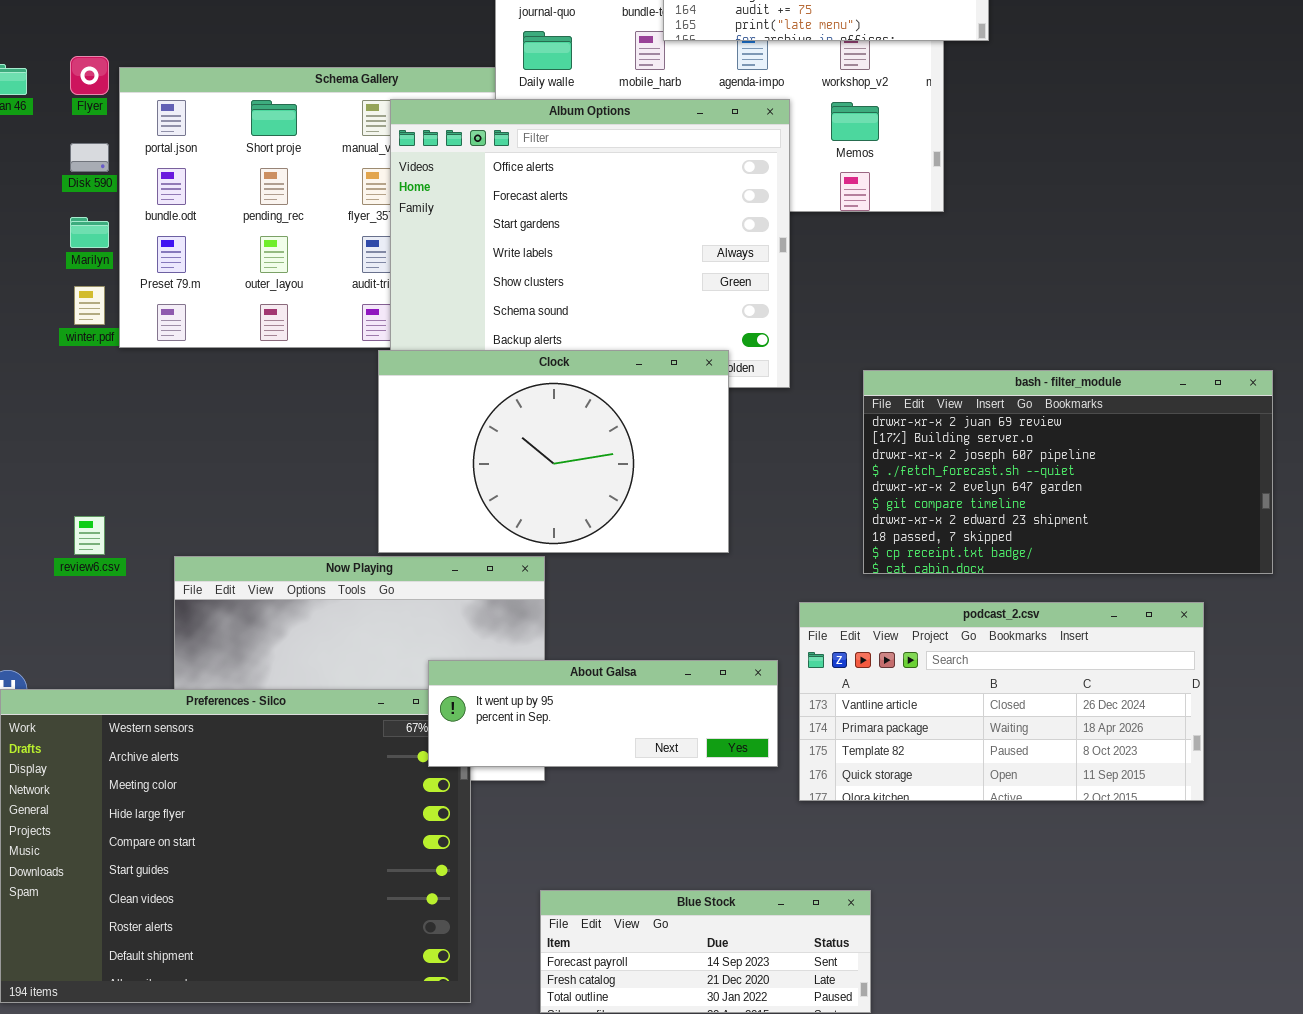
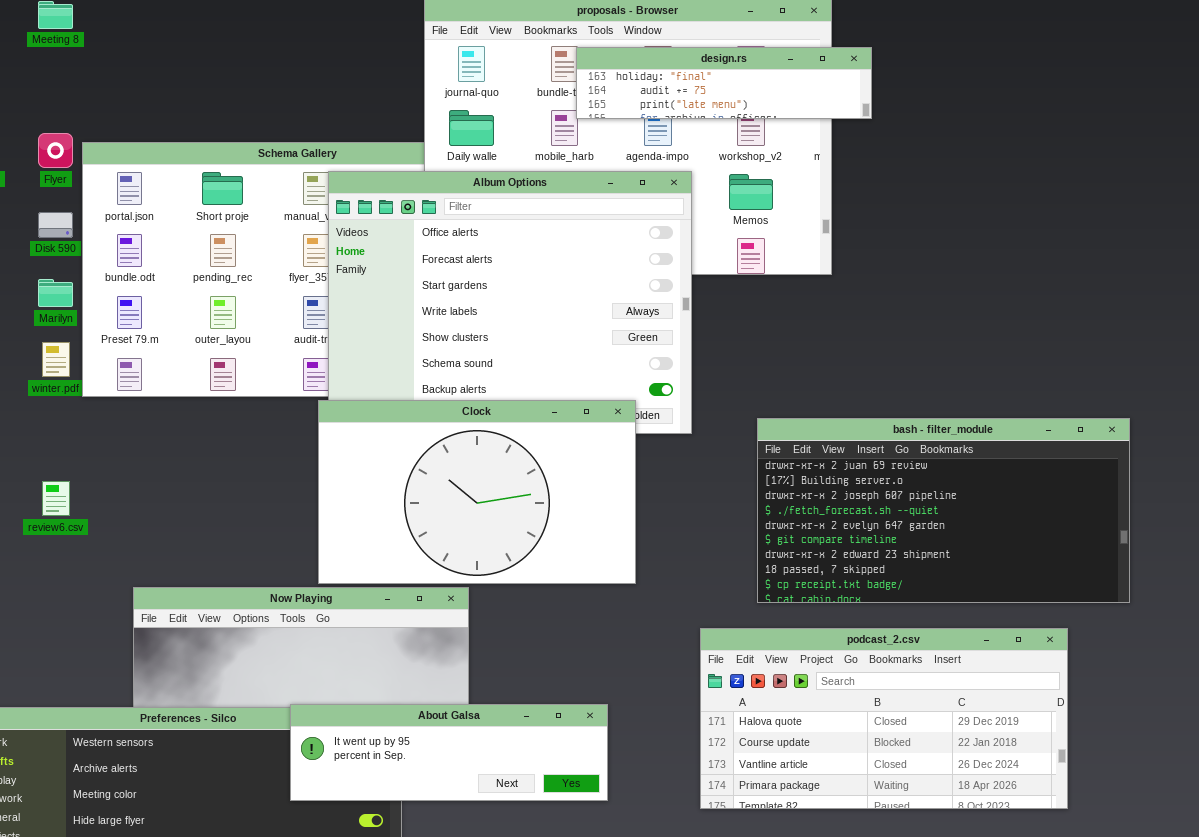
review6.csv: [74,516,105,555] -> [42,481,70,516], moved
podcast_2.csv: [799,602,1204,801] -> [700,628,1068,809], scrolled up 2 rows
About Galsa: [428,660,778,767] -> [290,704,608,801], moved

